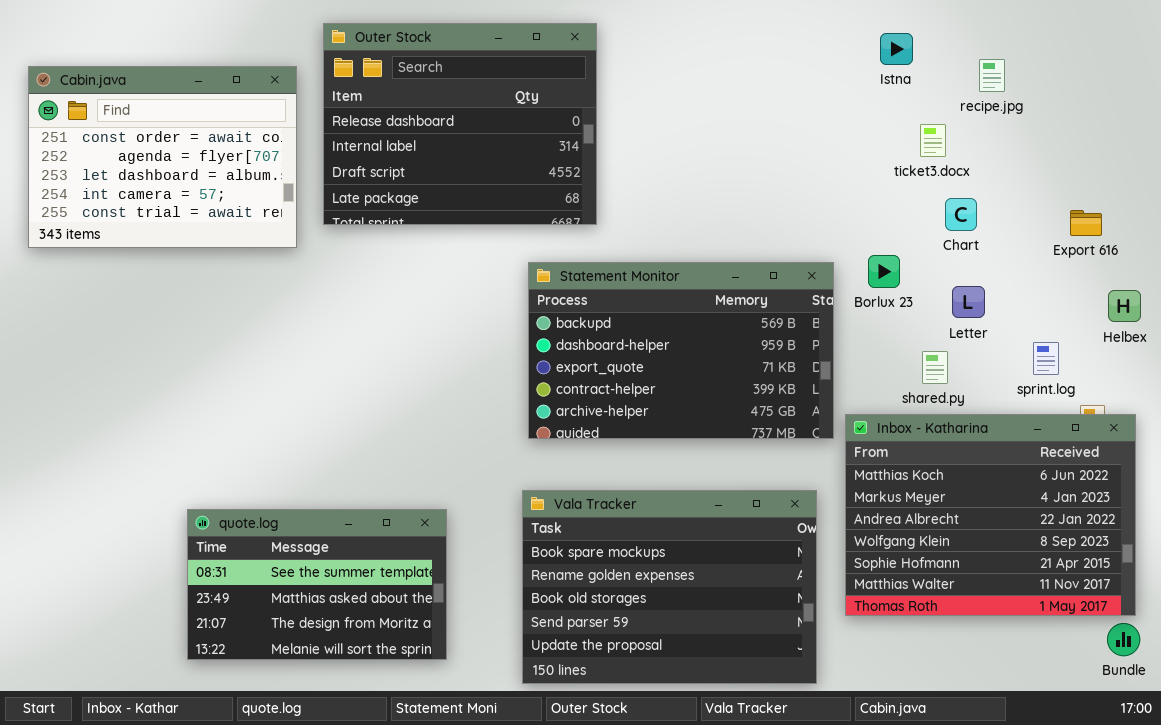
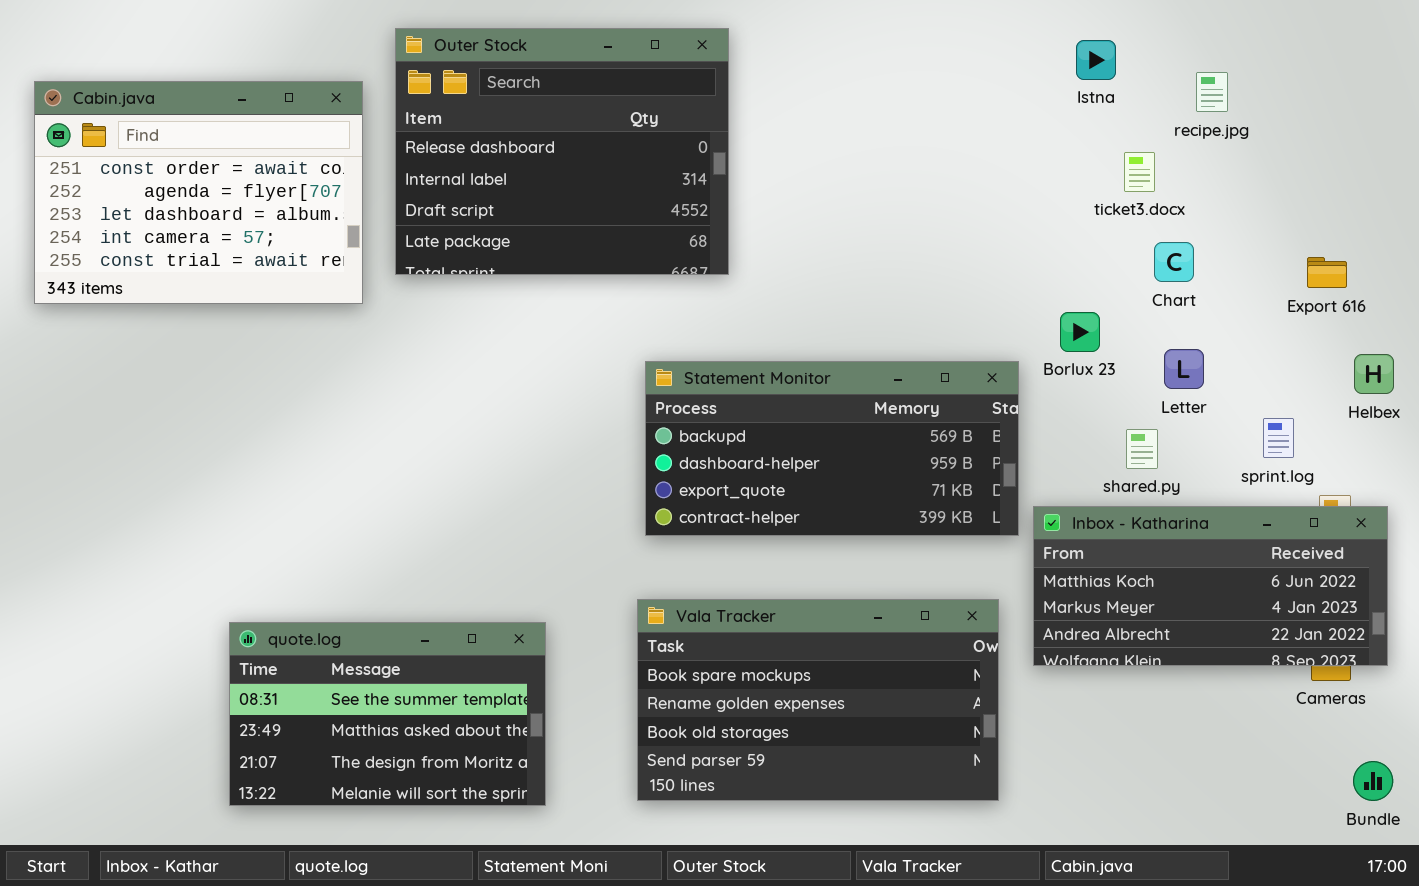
Statement Monitor: [528,262,834,439] -> [645,361,1019,536], resized
Inbox - Katharina: [845,414,1136,616] -> [1033,506,1388,666], resized
Vala Tracker: [522,490,817,684] -> [637,599,999,801], resized

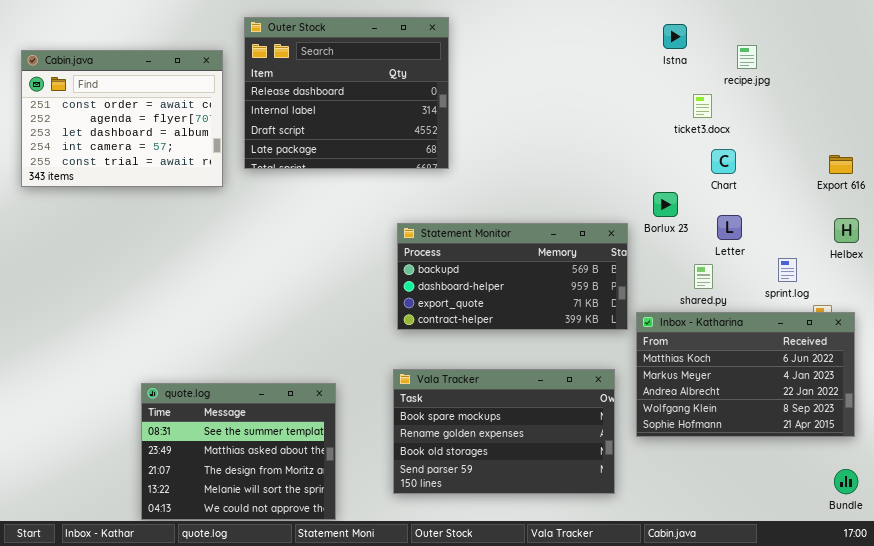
Export 616: [1307,257,1347,288] -> [829,155,853,174], moved
Inbox - Katharina: [1033,506,1388,666] -> [636,312,855,437], resized
quote.log: [229,622,546,806] -> [141,383,336,520], resized

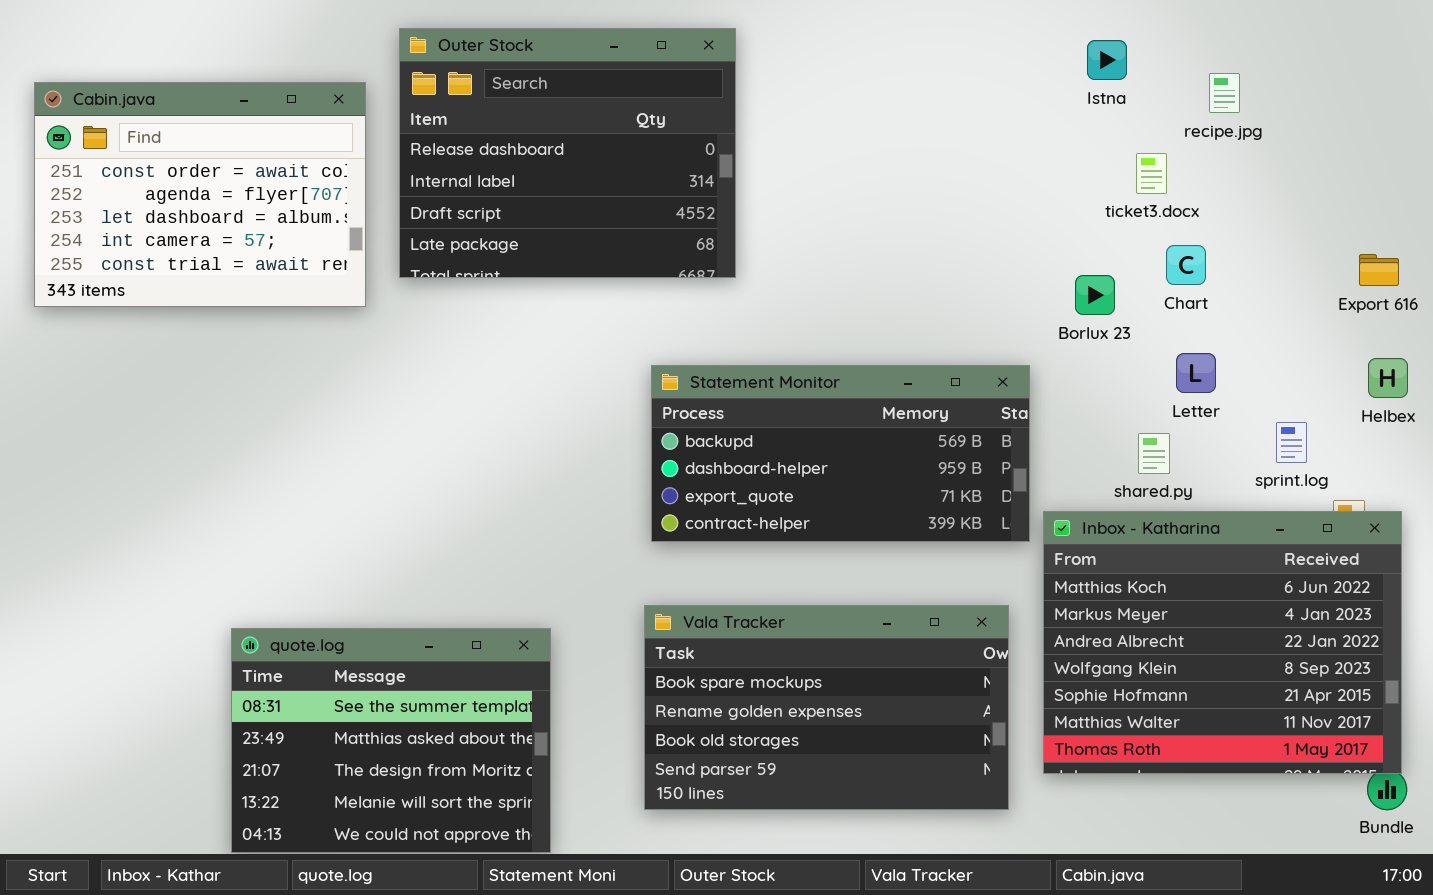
Borlux 23: [653,192,678,217] -> [1075,275,1115,315], moved
Inbox - Katharina: [636,312,855,437] -> [1043,511,1402,774], resized

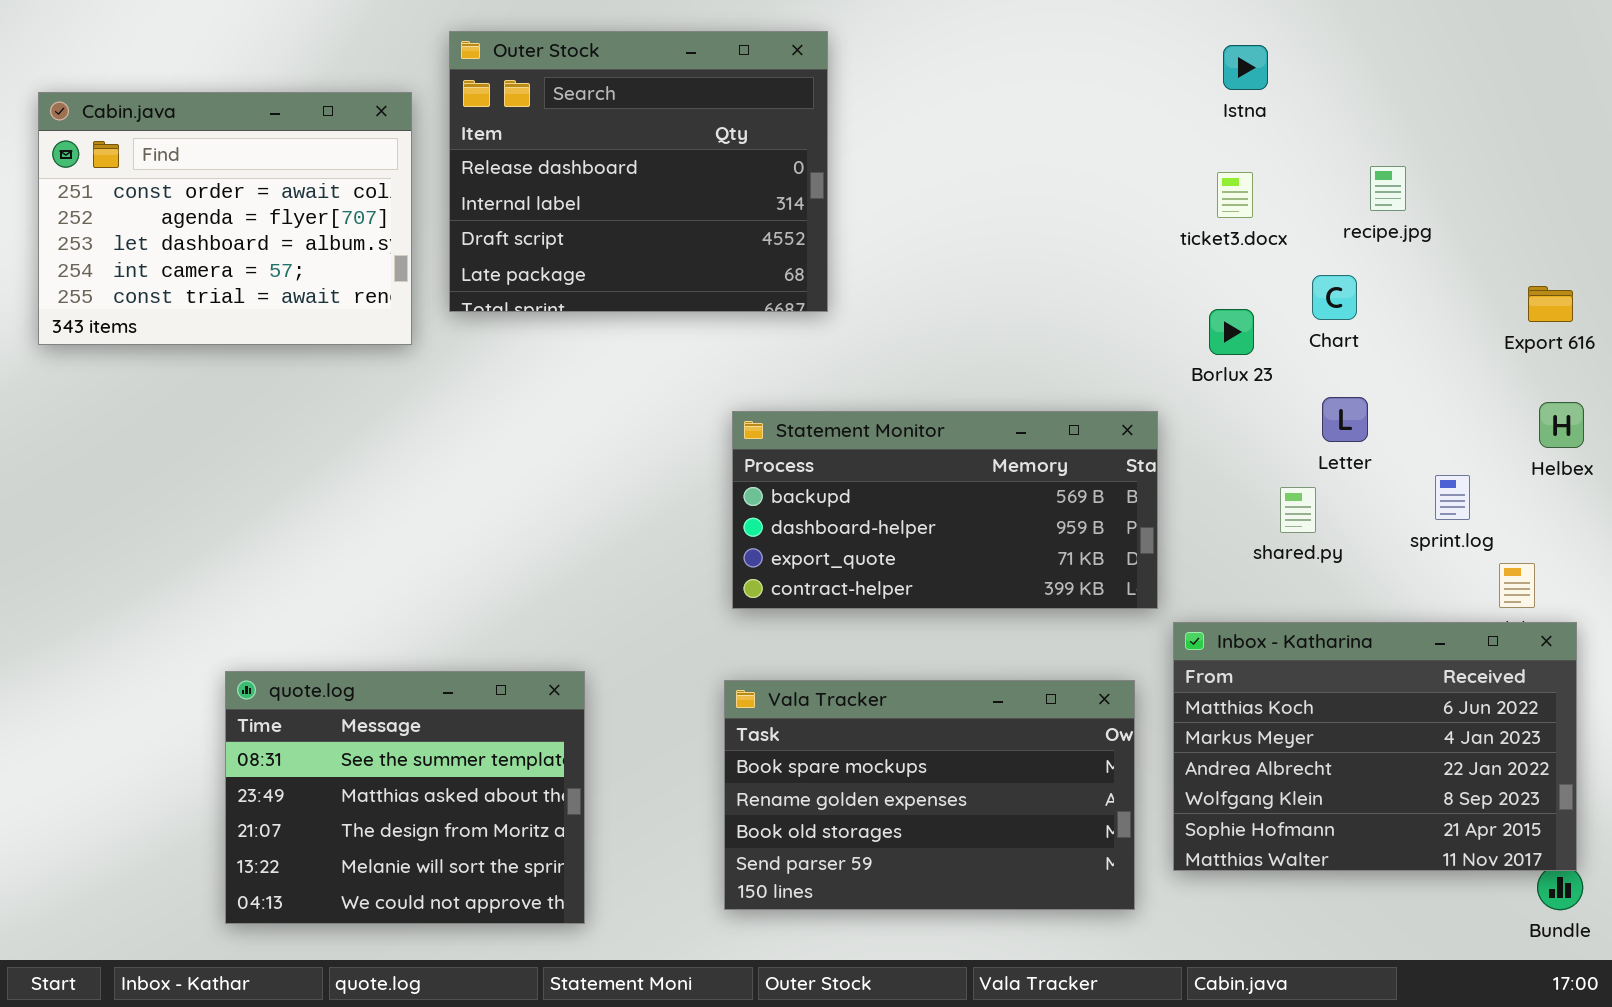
recipe.jpg: [1209,73,1240,113] -> [1370,166,1406,211], moved
ticket3.docx: [1136,153,1167,194] -> [1217,172,1253,218], moved
Inbox - Katharina: [1043,511,1402,774] -> [1173,622,1577,871], resized
quote.log: [231,628,551,853] -> [225,671,585,924], moved

